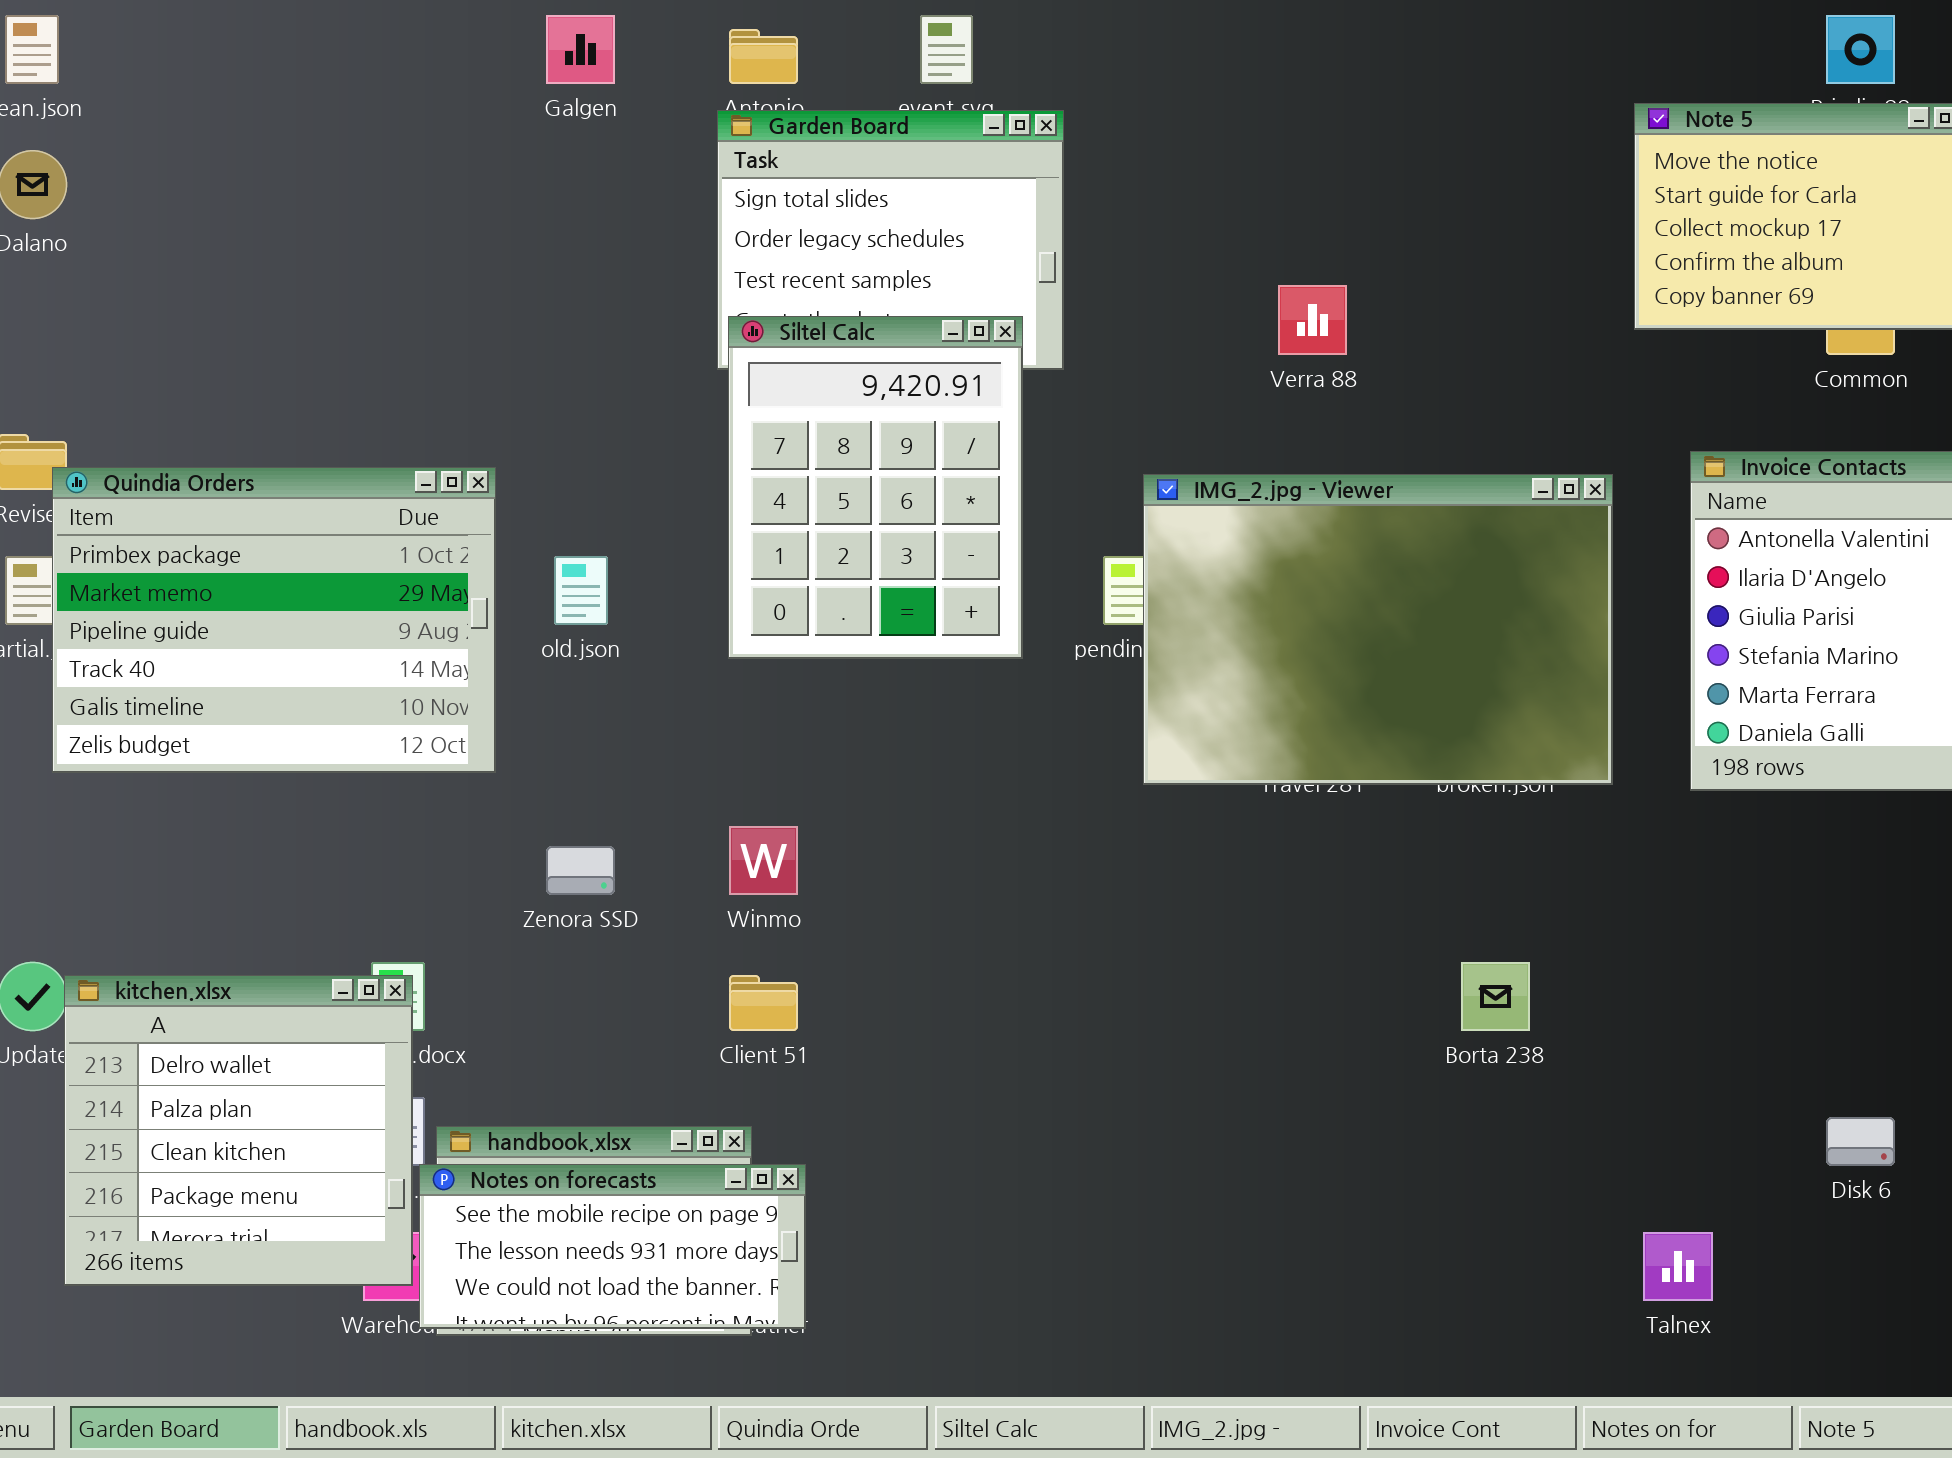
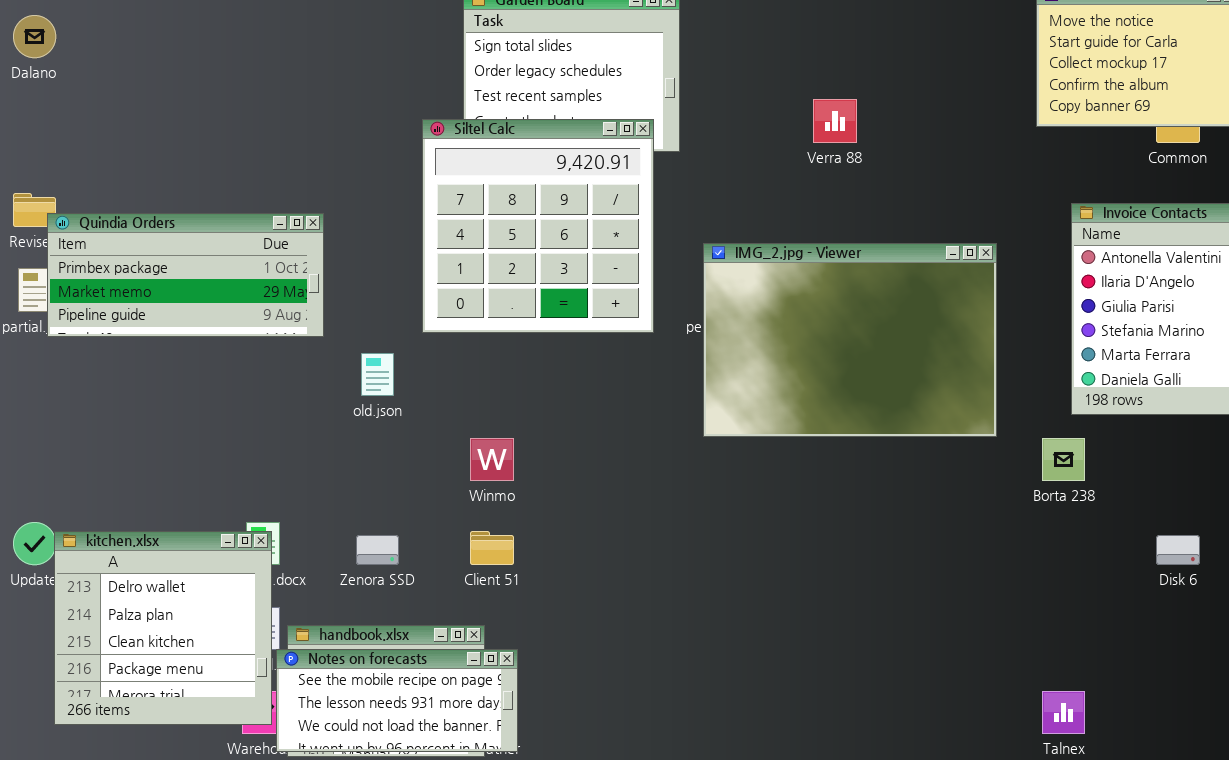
Siltel Calc: [728,316,1023,659] -> [422,119,654,333], resized
Quindia Orders: [52,467,496,773] -> [47,213,324,337], resized
IMG_2.jpg - Viewer: [1143,474,1613,785] -> [703,243,997,437], moved
old.json: [554,556,608,625] -> [361,353,394,396], moved
Zenora SSD: [546,846,615,895] -> [356,535,399,565], moved
Borta 238: [1461,962,1530,1031] -> [1042,438,1085,481], moved
Disk 6: [1826,1117,1895,1166] -> [1156,535,1200,565], moved

